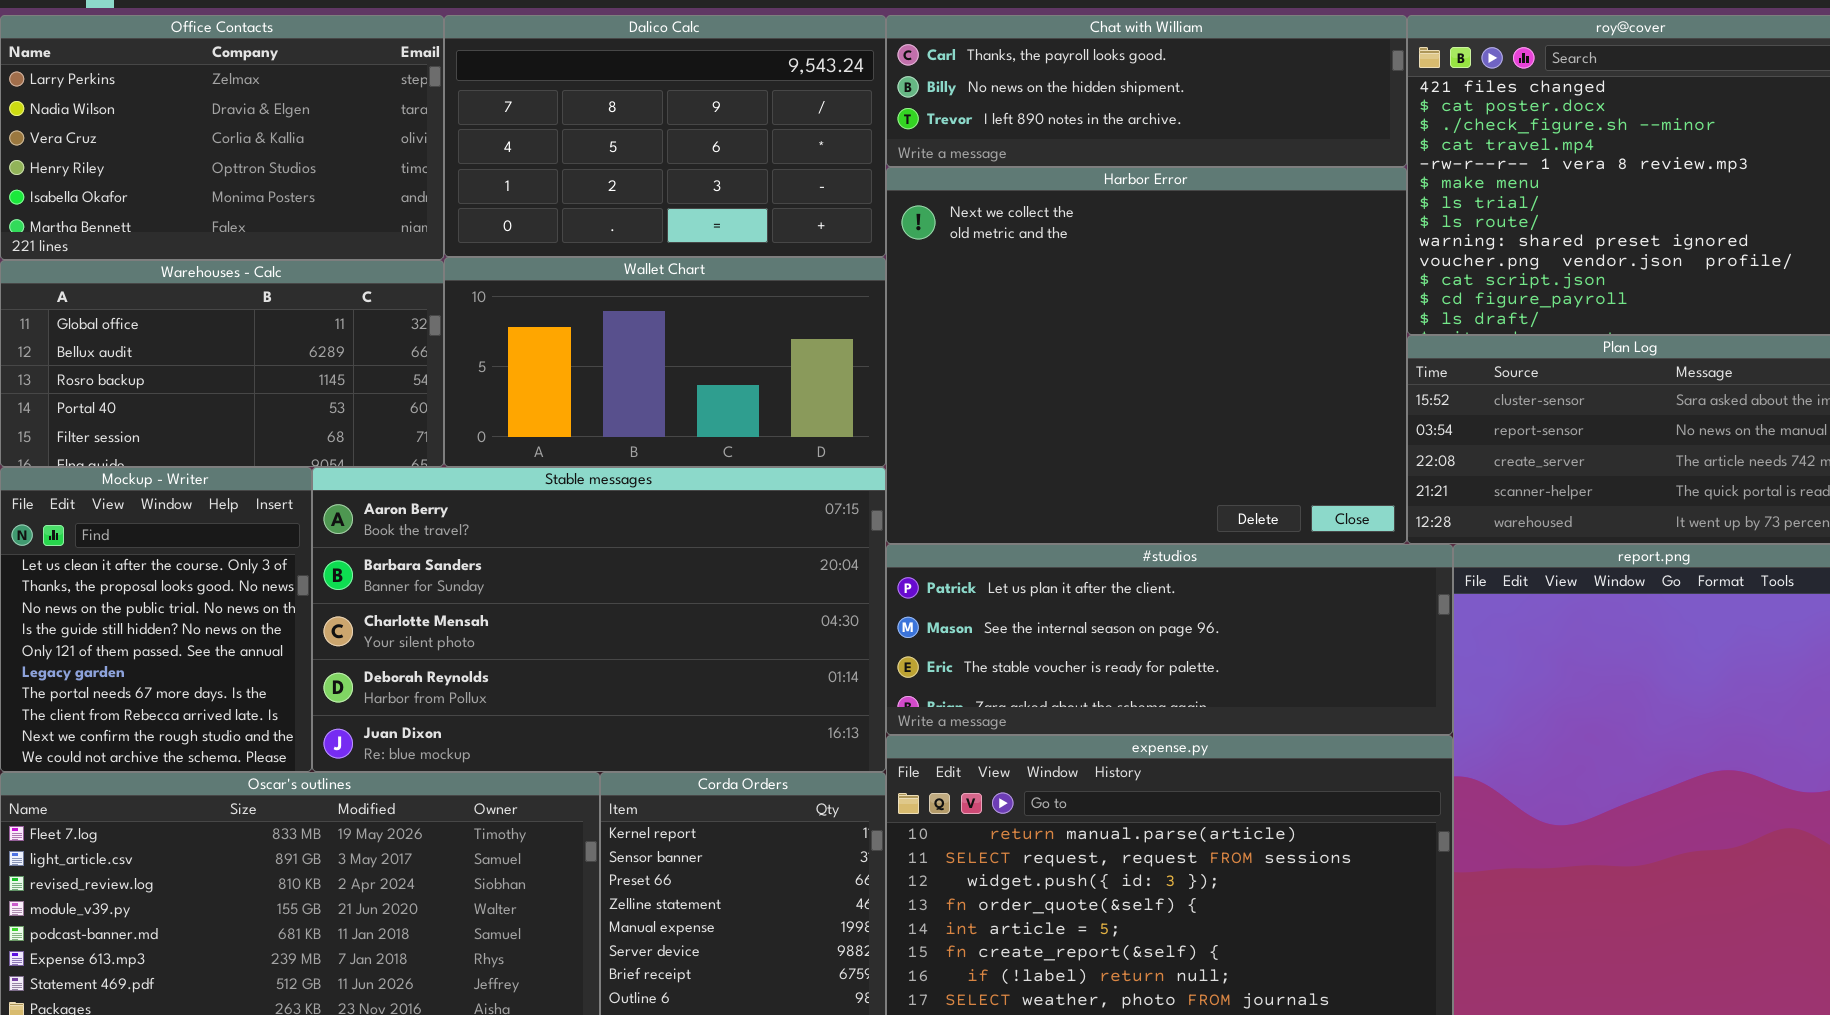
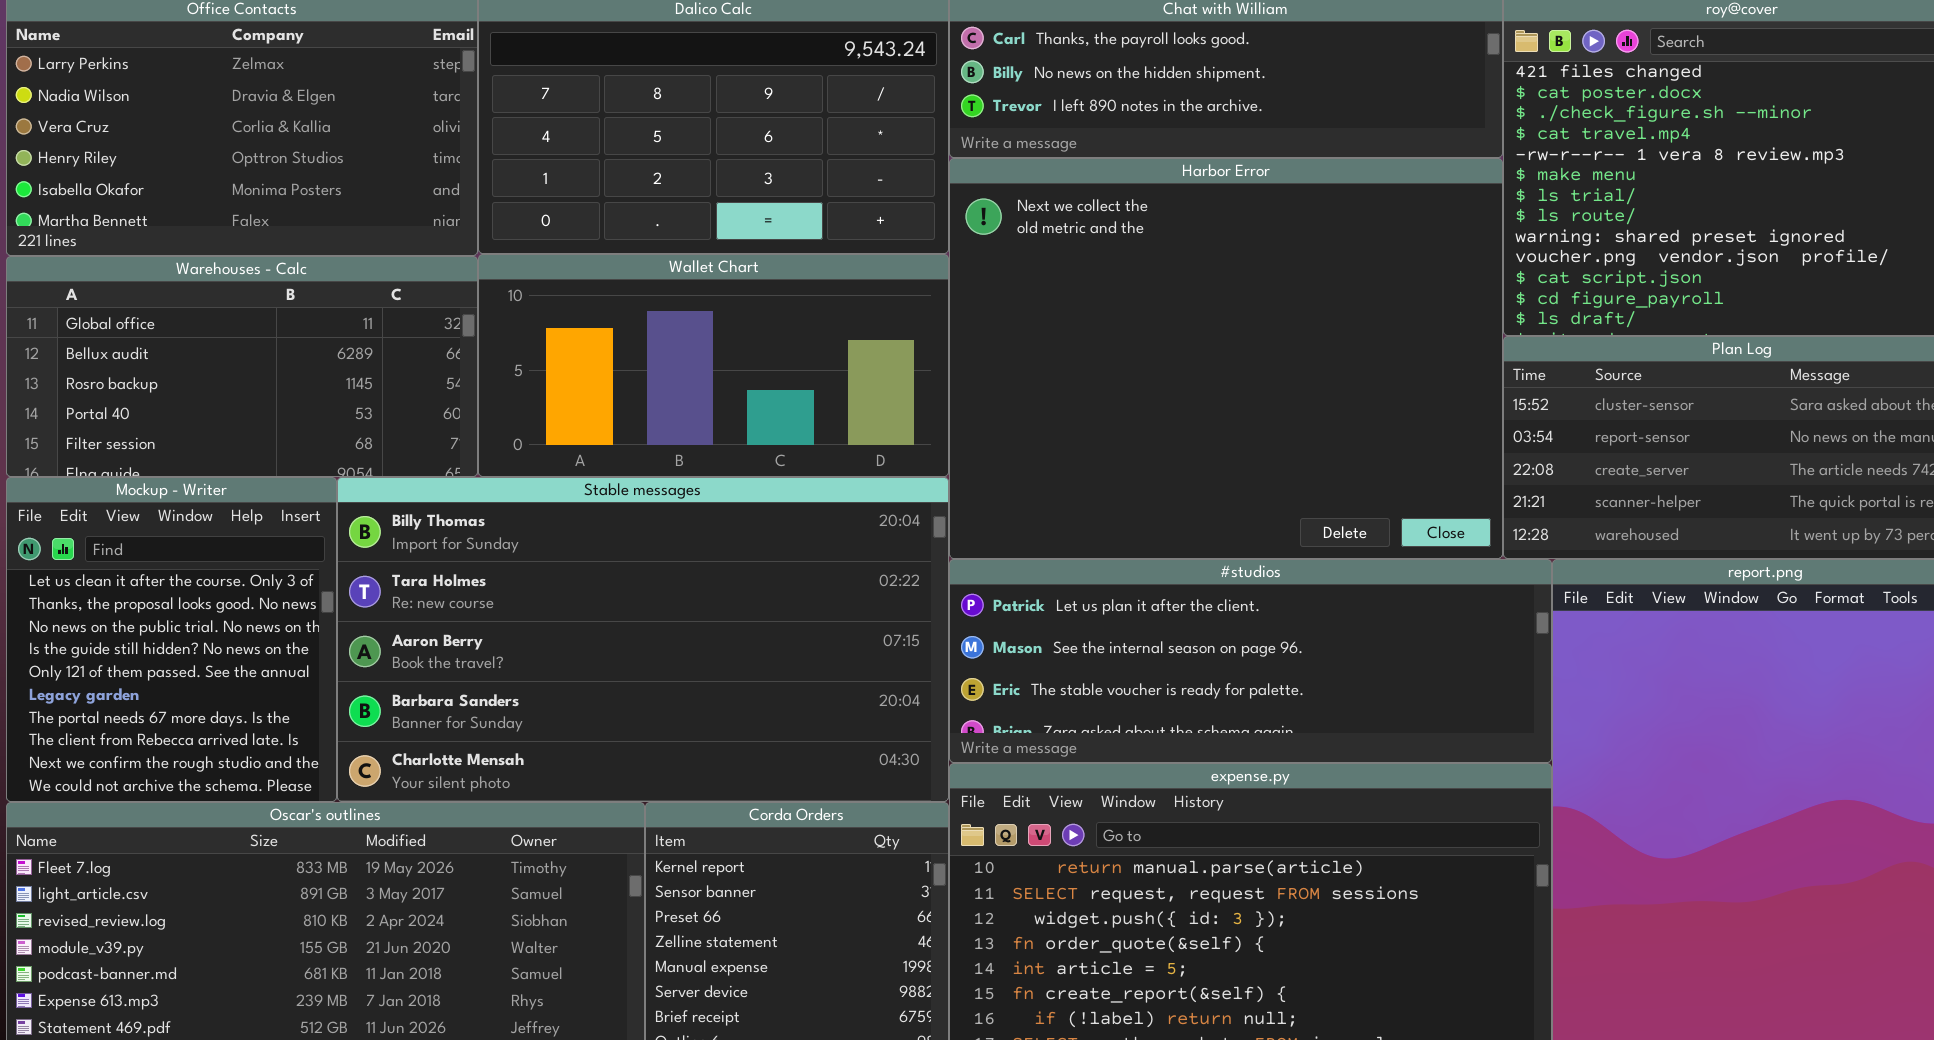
Stable messages: [312,467,886,772] -> [337,477,949,802], scrolled up 2 rows

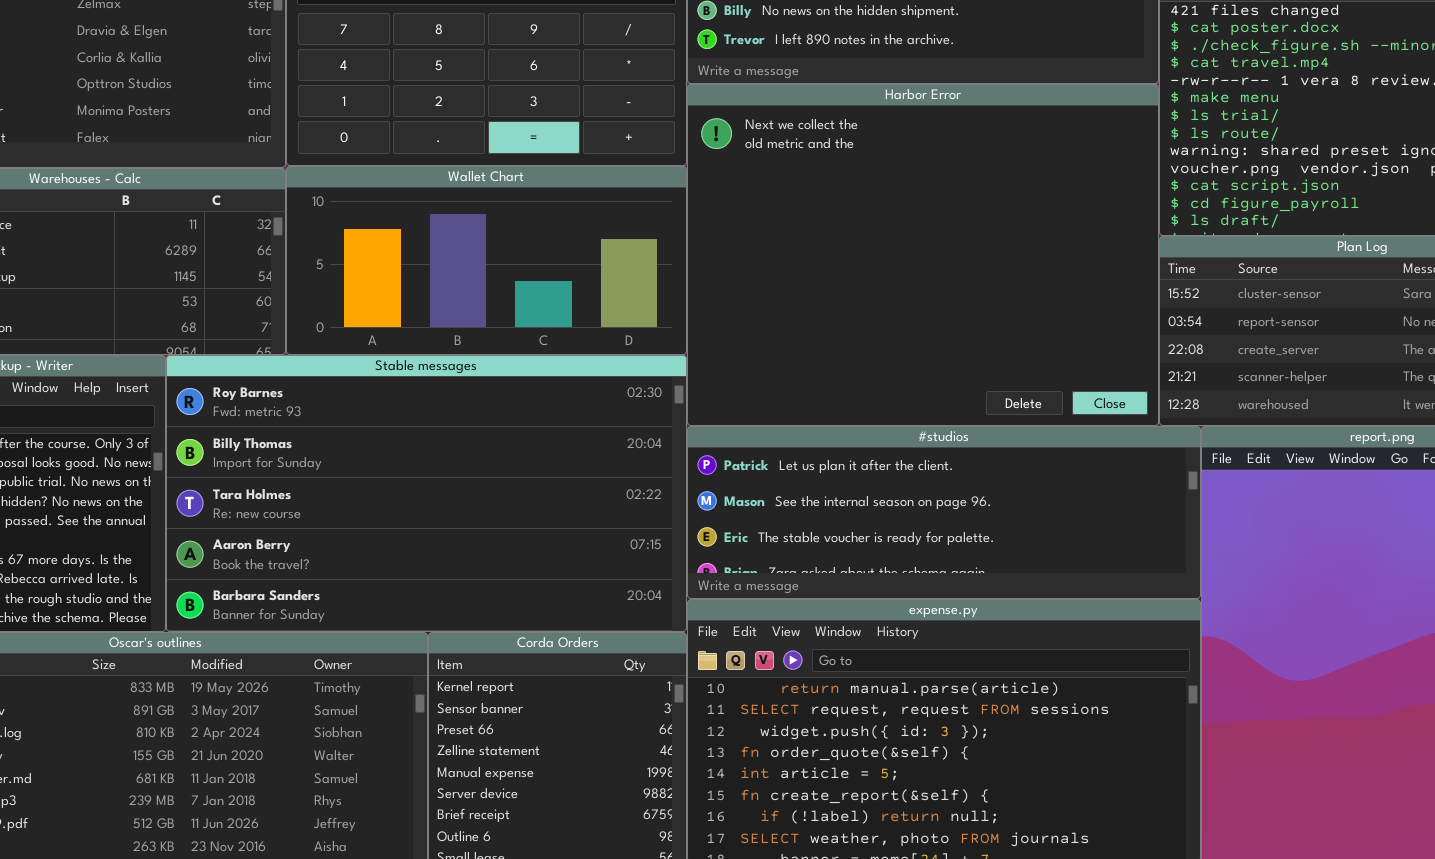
Stable messages: [337,477,949,802] -> [166,355,687,632], scrolled up 1 row

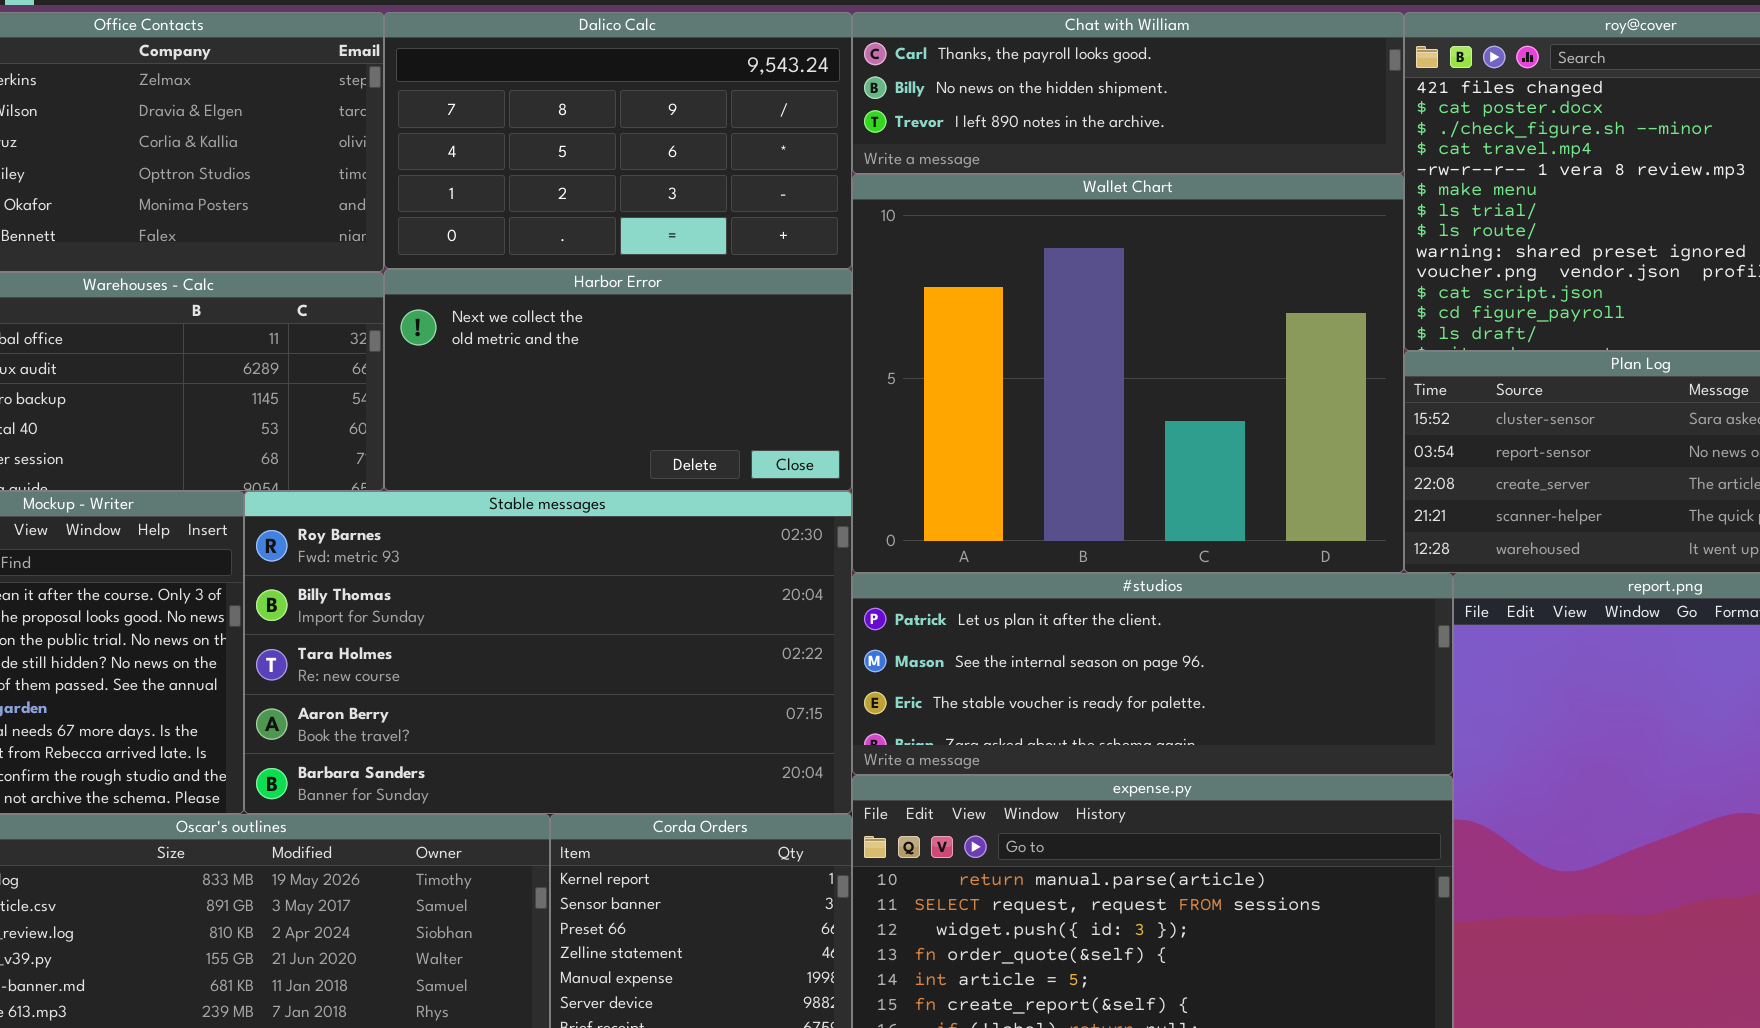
Harbor Error: [687,84,1159,426] -> [384,269,852,491], moved, resized
Wallet Chart: [286,166,687,355] -> [852,174,1404,573], moved, resized

